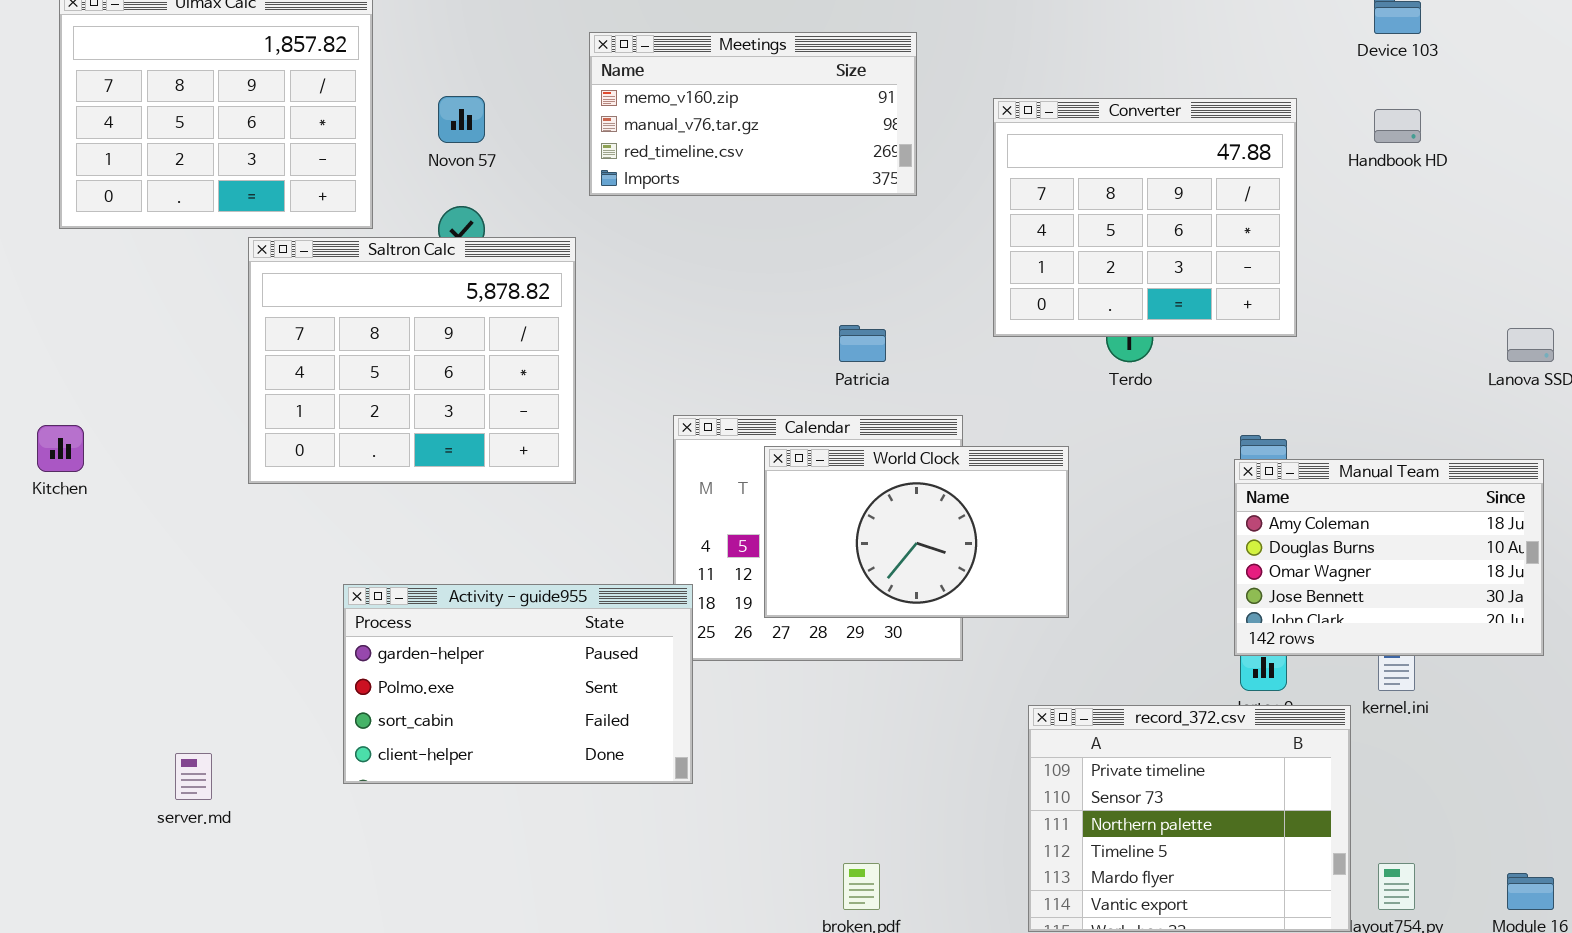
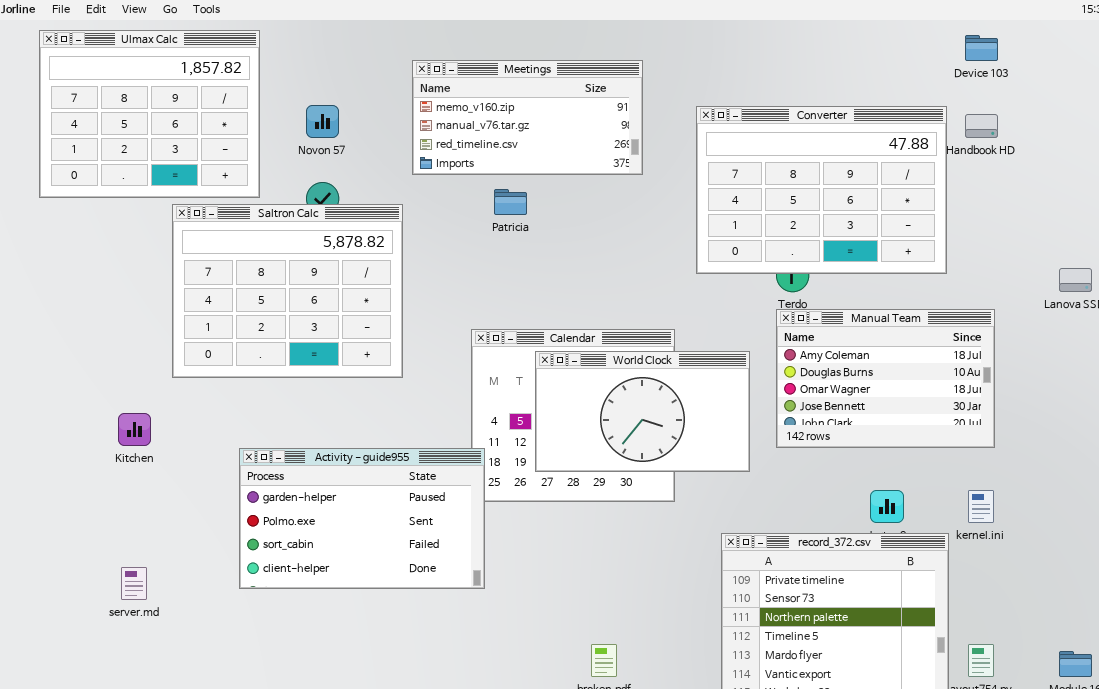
Converter: [993,98,1297,337] -> [696,106,947,274], resized
Patricia: [839,325,886,362] -> [494,189,527,215], moved
Kitchen: [37,425,84,472] -> [118,413,151,446], moved
Manual Team: [1234,459,1544,656] -> [776,309,995,448], moved

